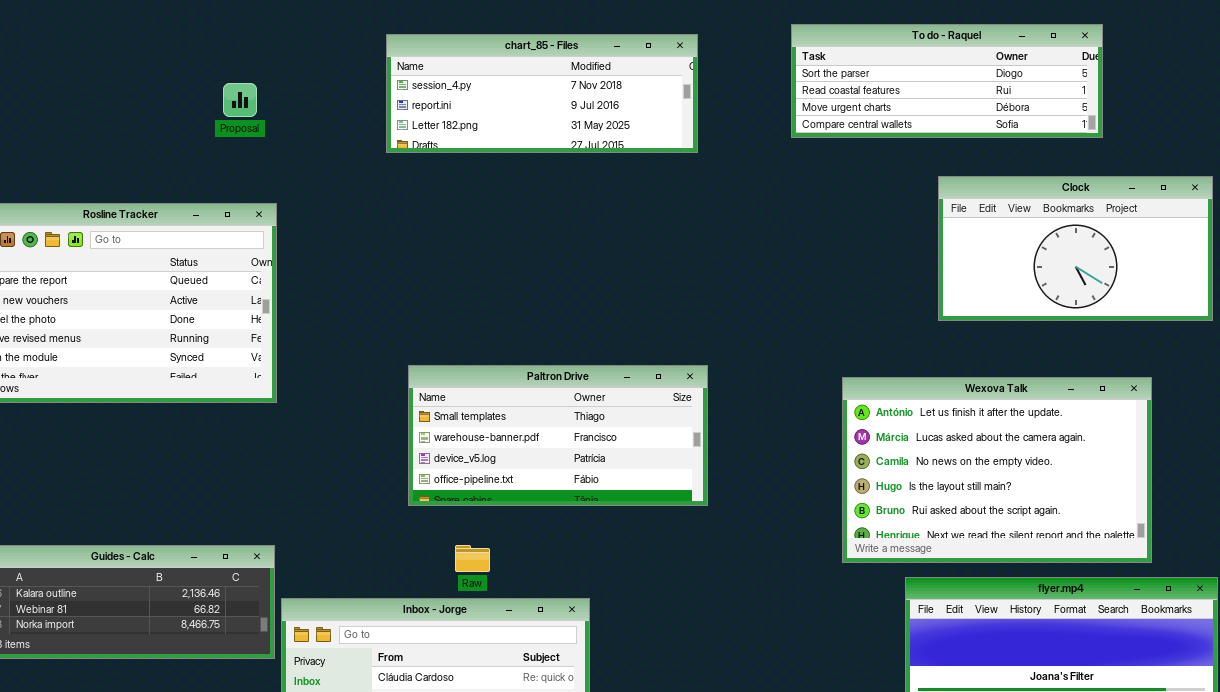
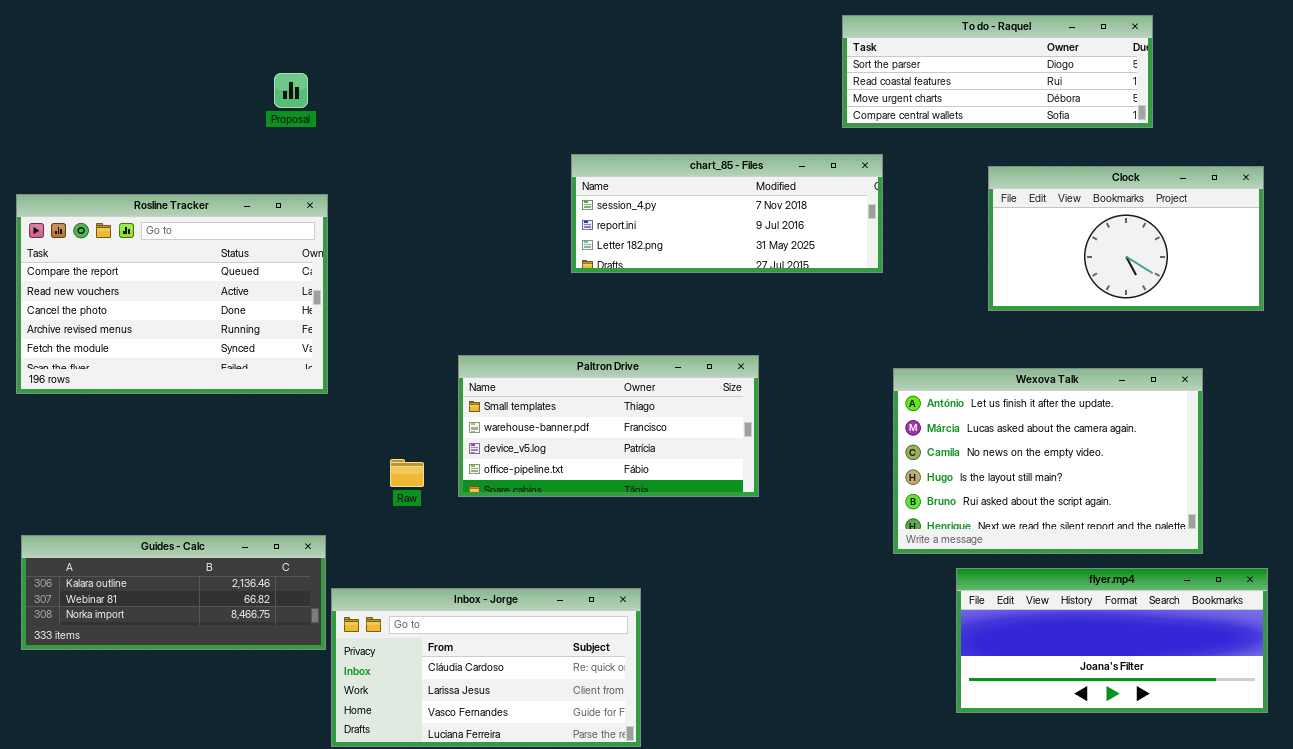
chart_85 - Files: [386,34,698,153] -> [571,154,883,273], moved
Raw: [455,545,490,572] -> [390,459,424,487], moved

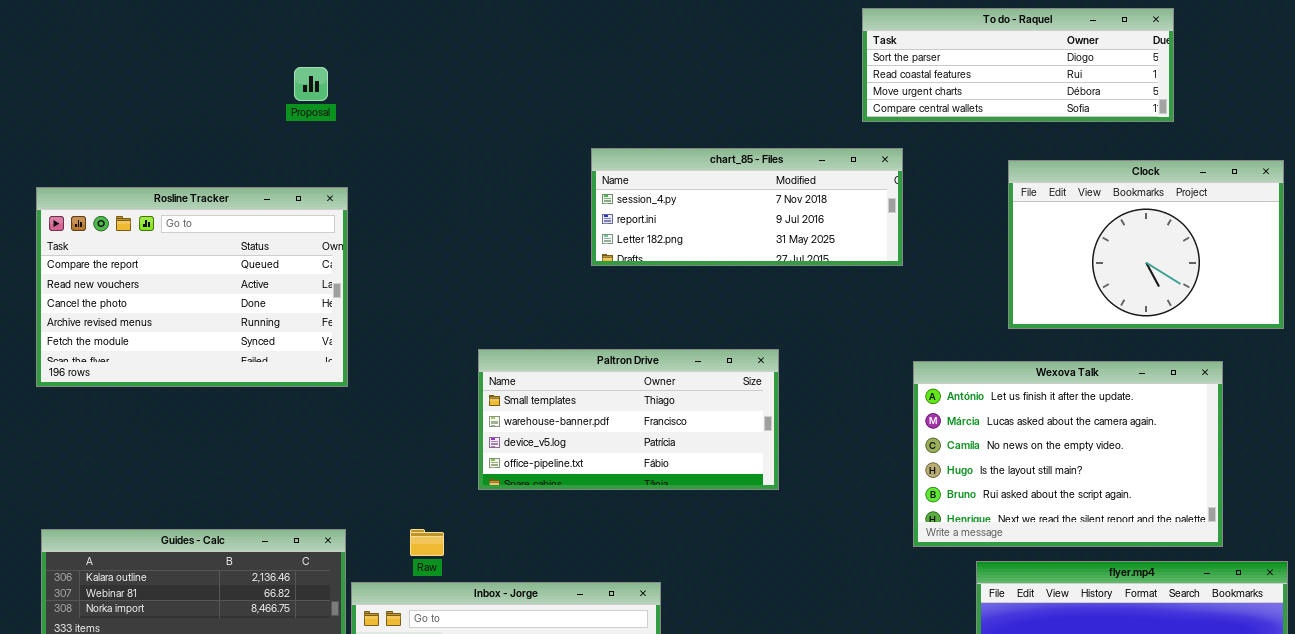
Clock: [988,166,1264,311] -> [1008,160,1284,329], resized
Raw: [390,459,424,487] -> [410,529,444,556], moved

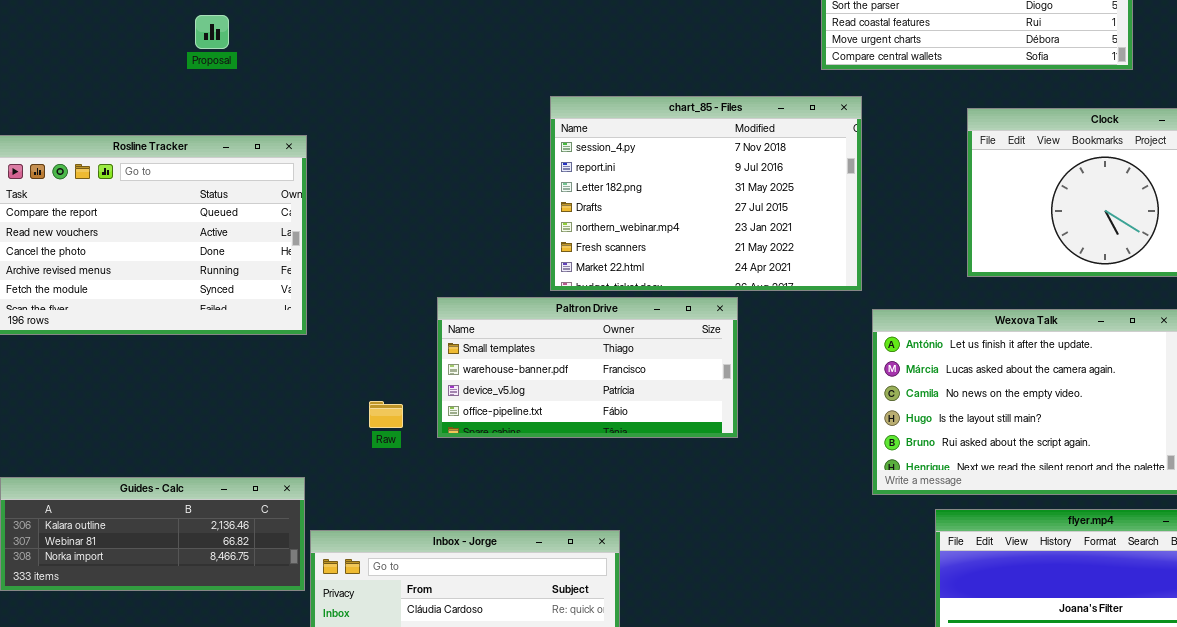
Proposal: [294,67,328,101] -> [195,15,229,49], moved
chart_85 - Files: [591,148,903,266] -> [550,96,862,291], resized
Raw: [410,529,444,556] -> [369,401,403,428], moved

